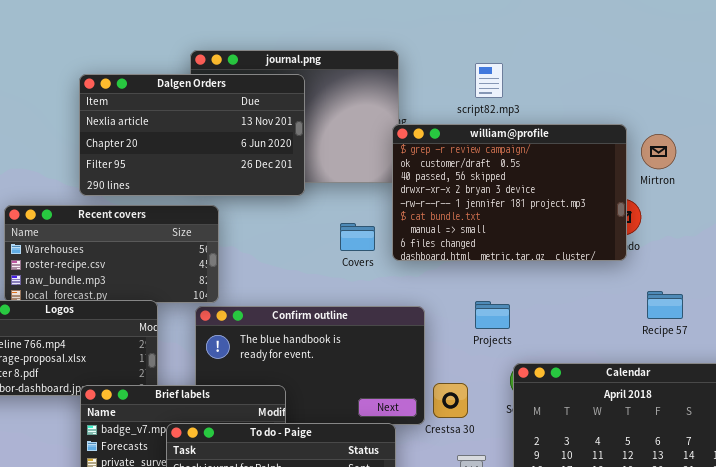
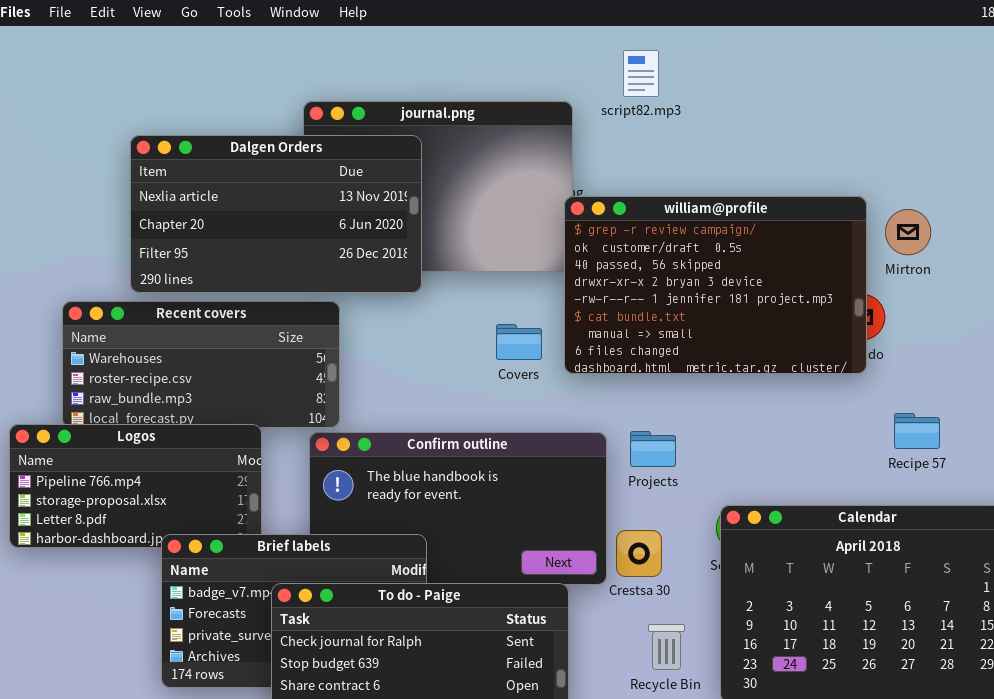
script82.mp3: [475,63,503,98] -> [623,50,659,97], moved
Dalgen Orders: [79,74,305,196] -> [130,135,422,293], moved
Projects: [475,301,510,329] -> [630,431,676,467], moved

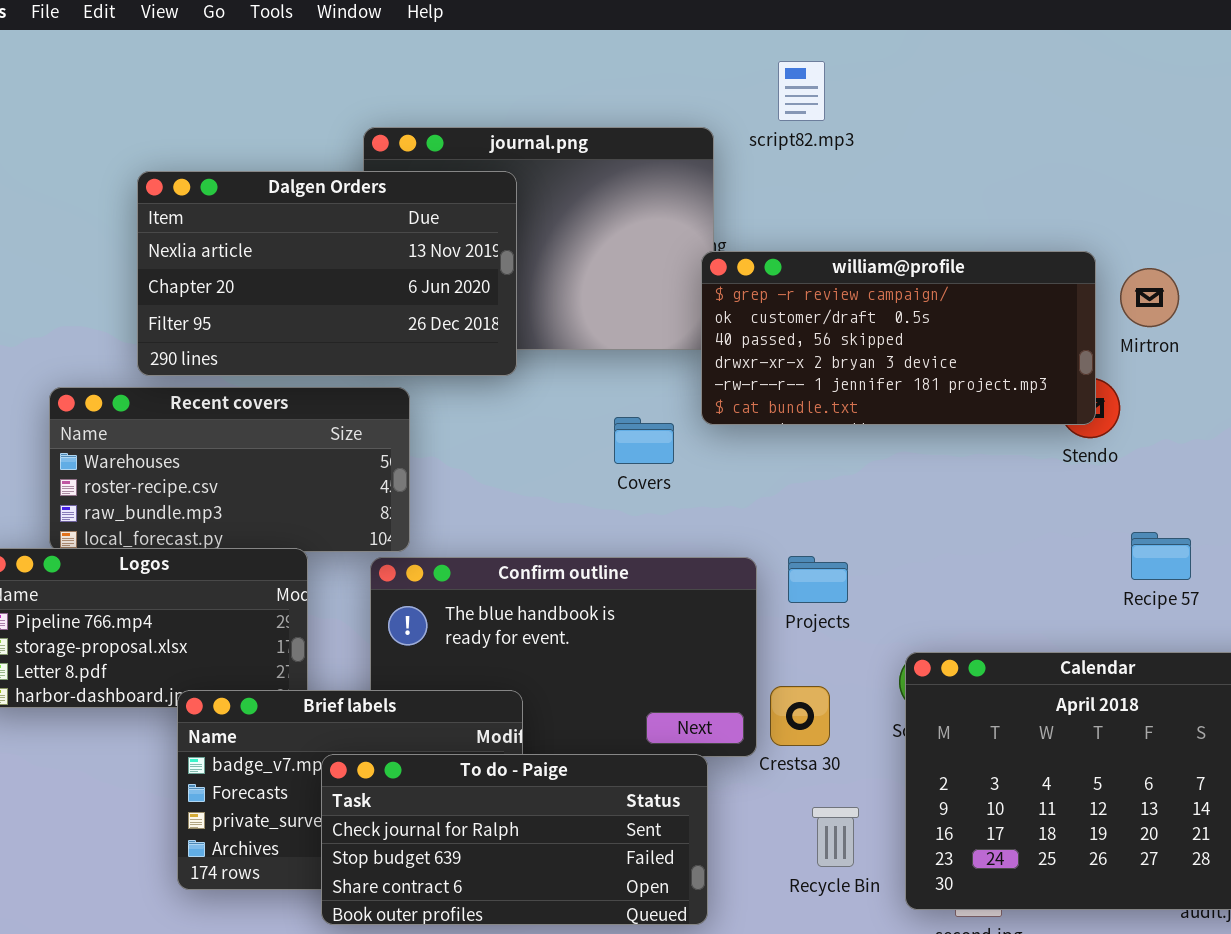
william@profile: [564,196,867,374] -> [701,251,1096,425], resized

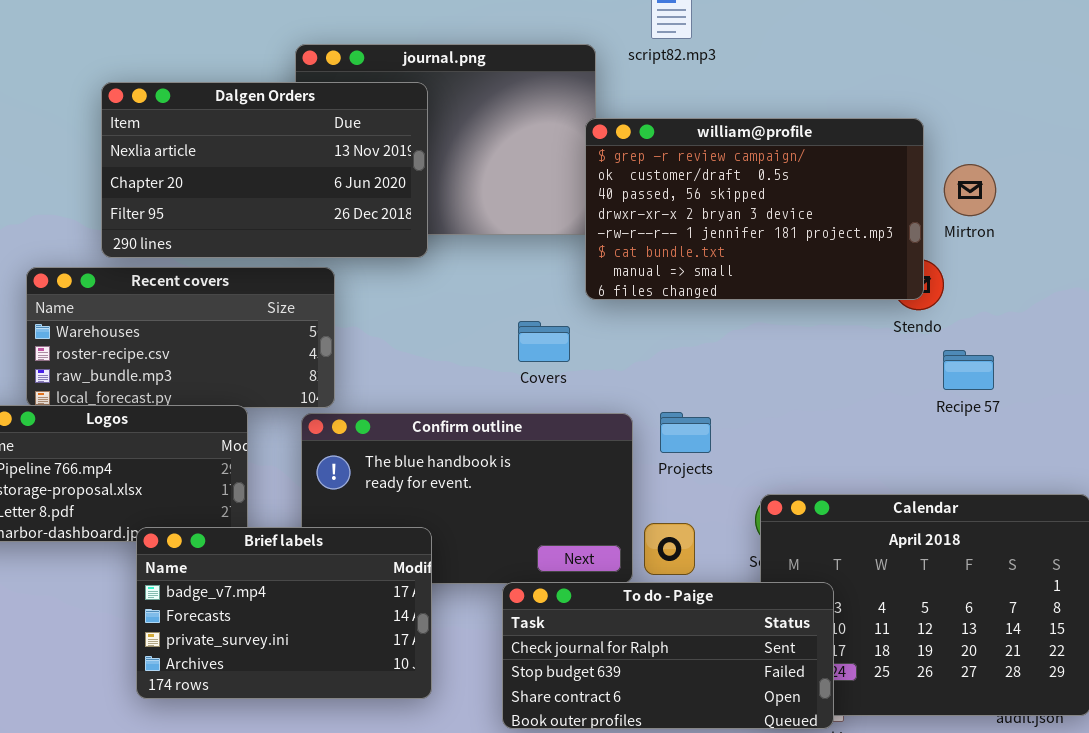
william@profile: [701,251,1096,425] -> [585,118,924,300], resized
Covers: [614,417,674,464] -> [518,321,570,362], moved
Recipe 57: [1131,532,1191,580] -> [943,350,994,390], moved
To do - Paige: [321,754,708,925] -> [502,582,834,729], moved

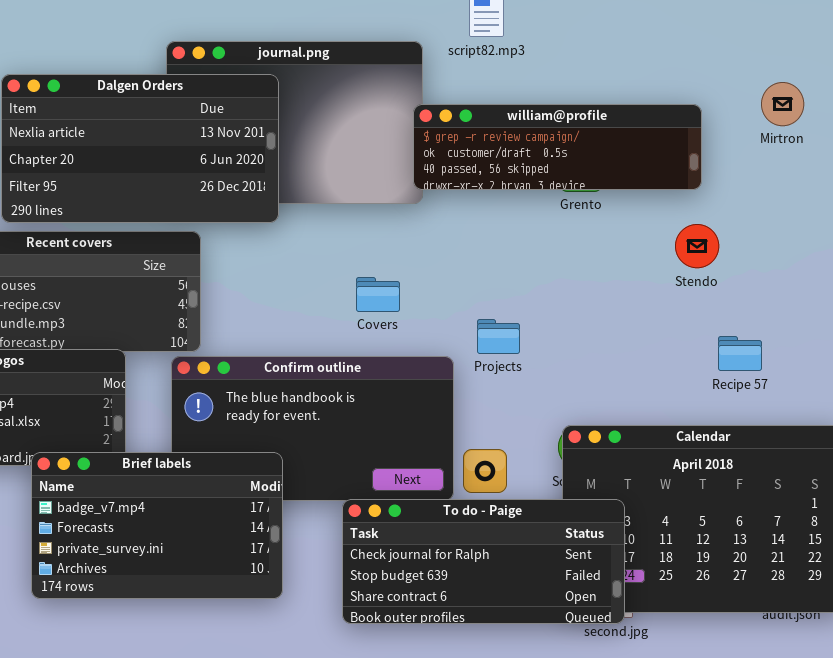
william@profile: [585,118,924,300] -> [413,104,702,190], resized
Mirtron: [944,164,996,216] -> [761,82,804,126], moved
Recipe 57: [943,350,994,390] -> [718,336,762,371], moved
Projects: [660,412,711,453] -> [477,319,520,354], moved

